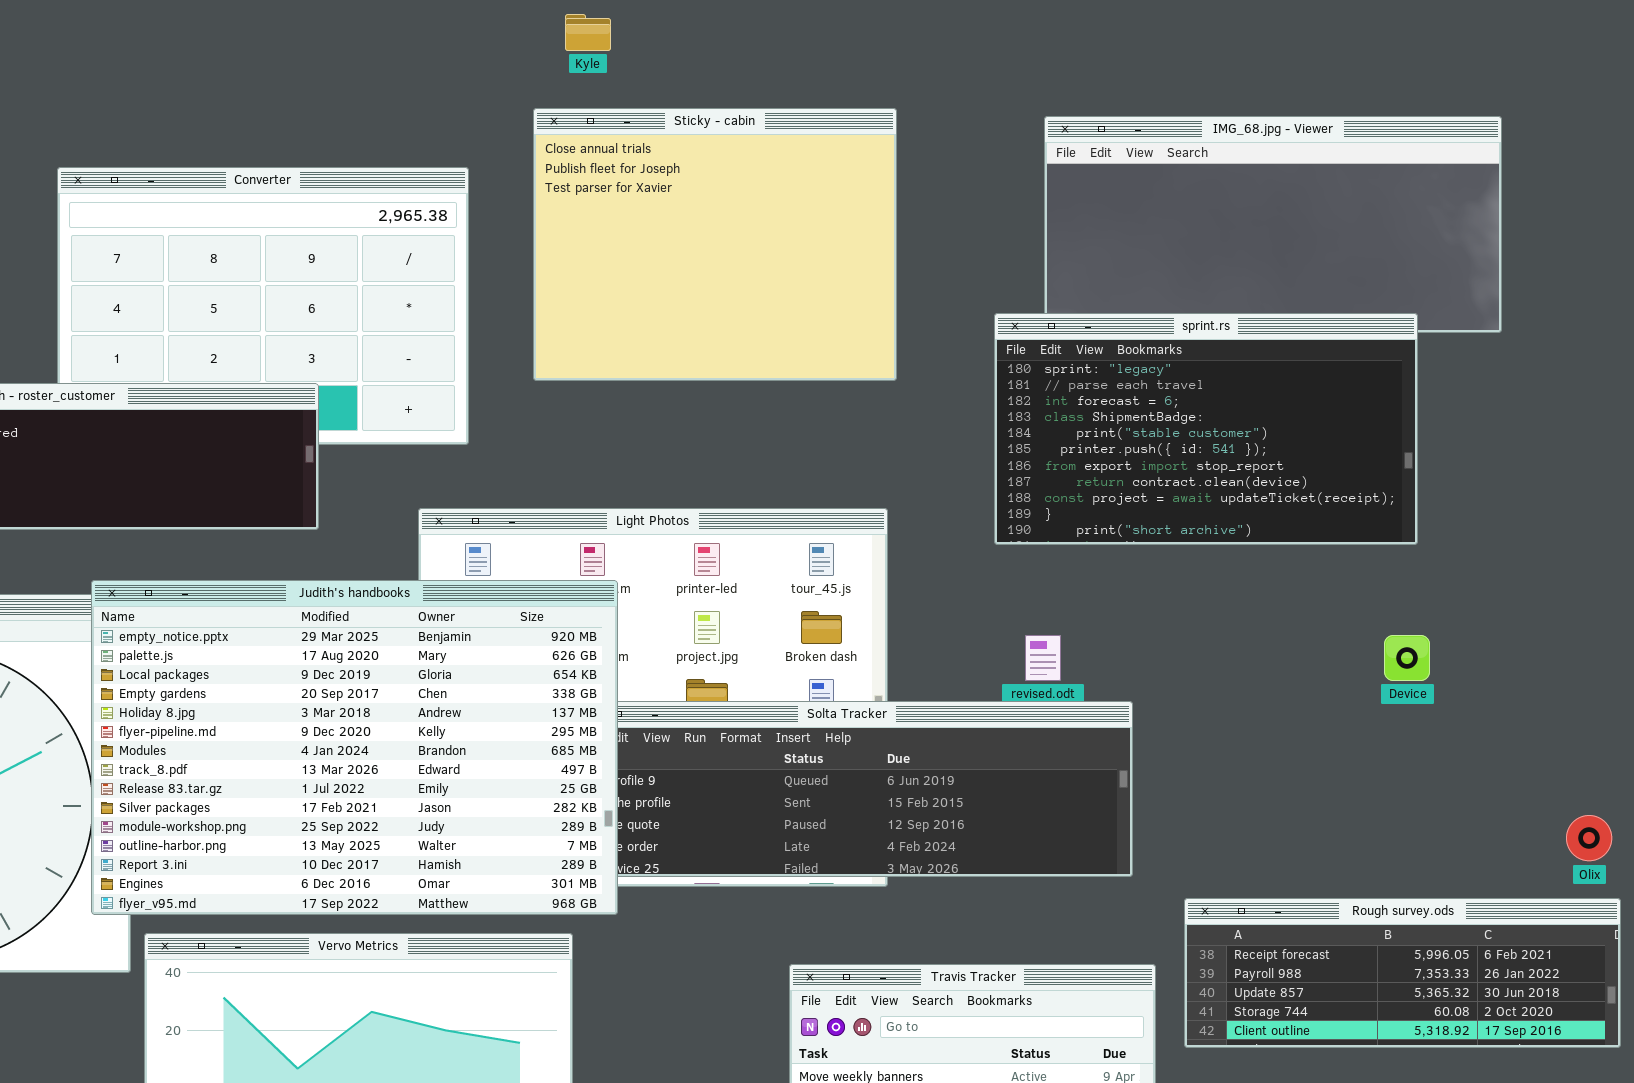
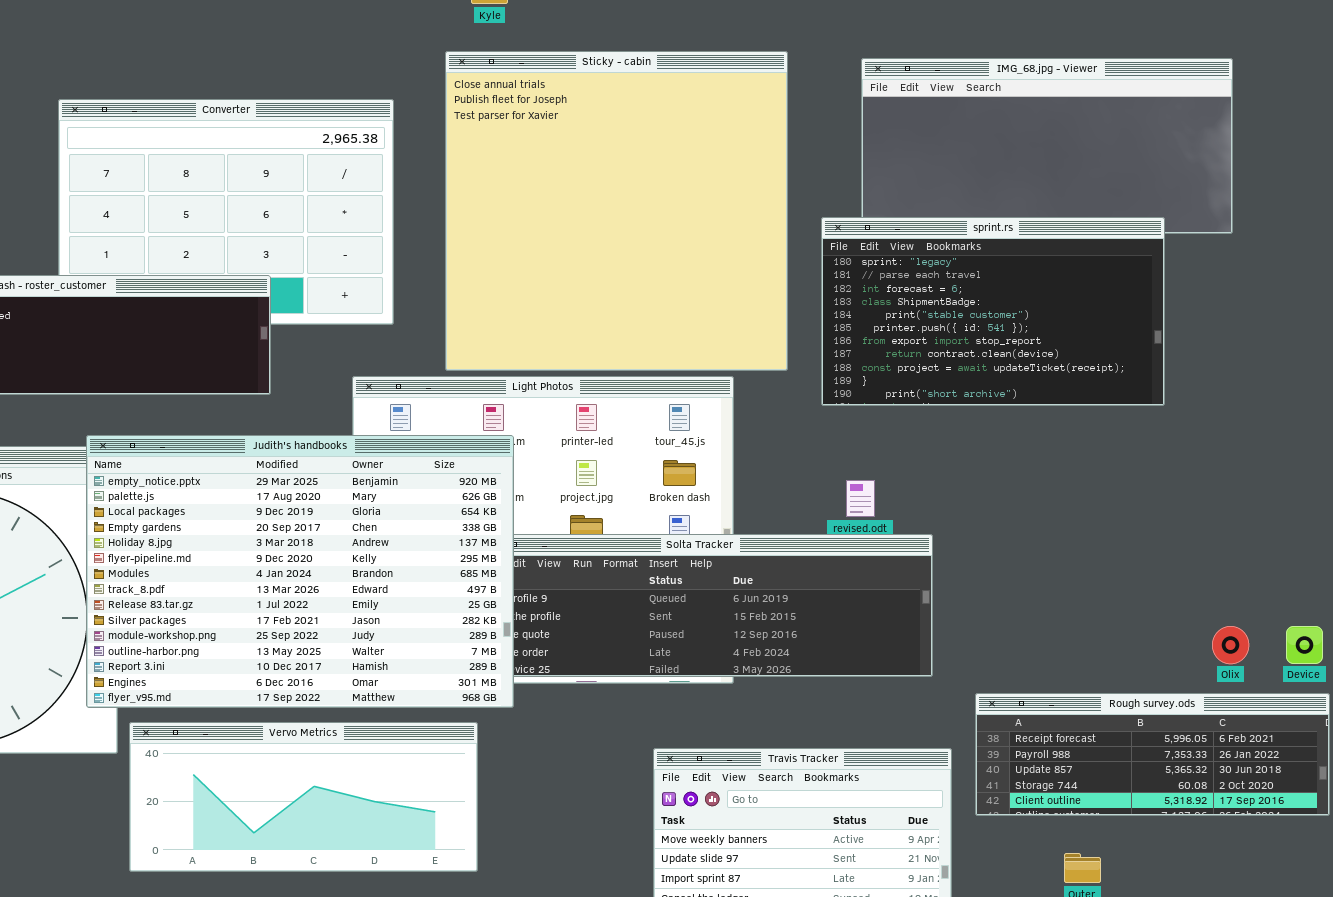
Sticky - cabin: [533,108,897,381] -> [445,51,788,371], resized
Device: [1384,635,1430,681] -> [1286,626,1323,664], moved
Olix: [1566,815,1612,861] -> [1212,626,1249,664], moved

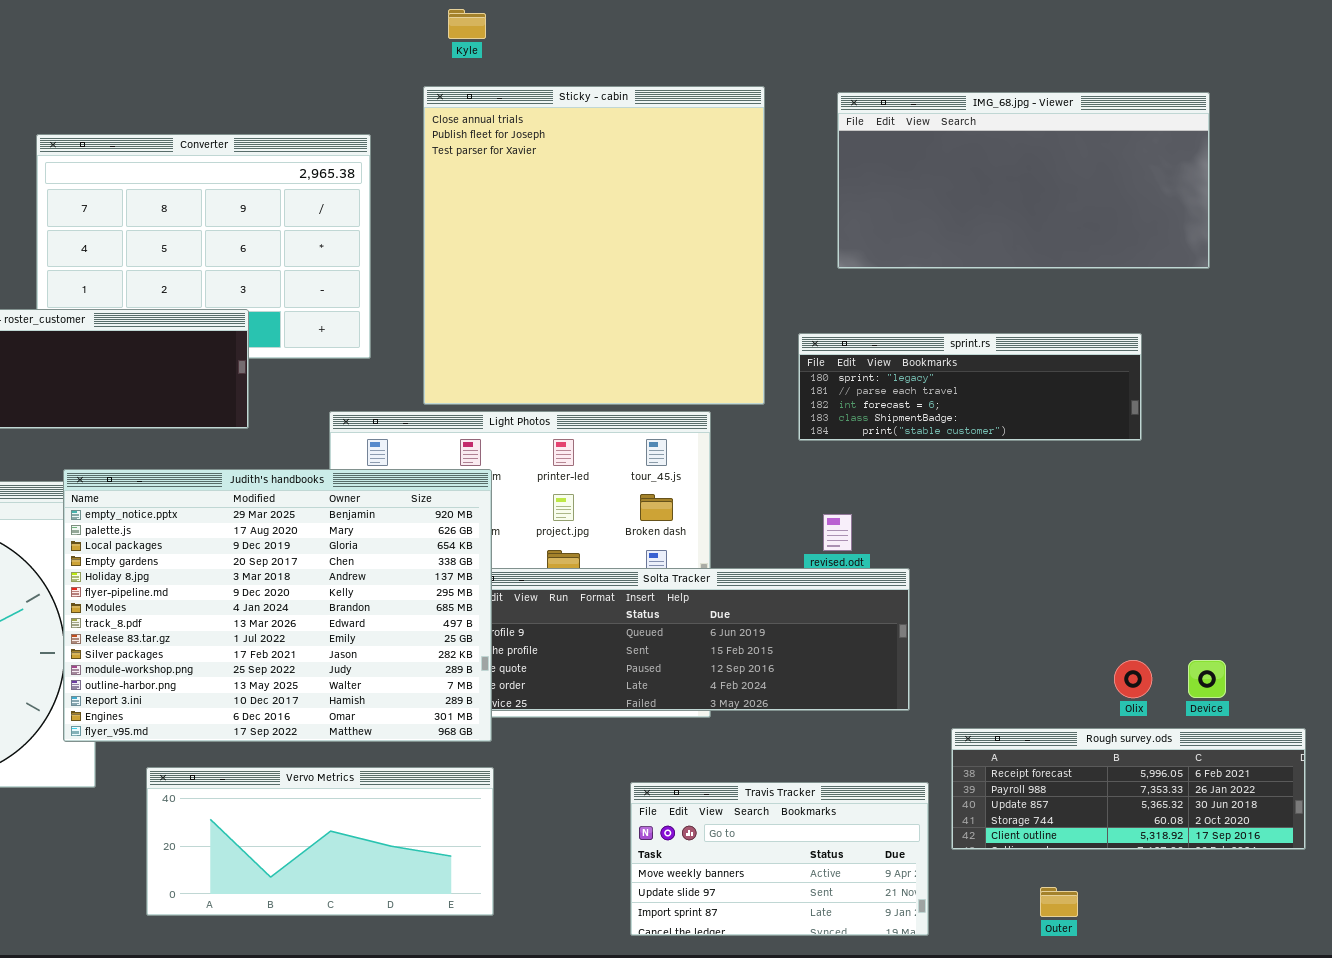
sprint.rs: [821,217,1165,406] -> [798,333,1142,441], resized
Olix: [1212,626,1249,664] -> [1114,660,1152,698], moved
Device: [1286,626,1323,664] -> [1188,660,1226,698], moved
Vervo Metrics: [129,722,478,872] -> [146,767,494,916], moved

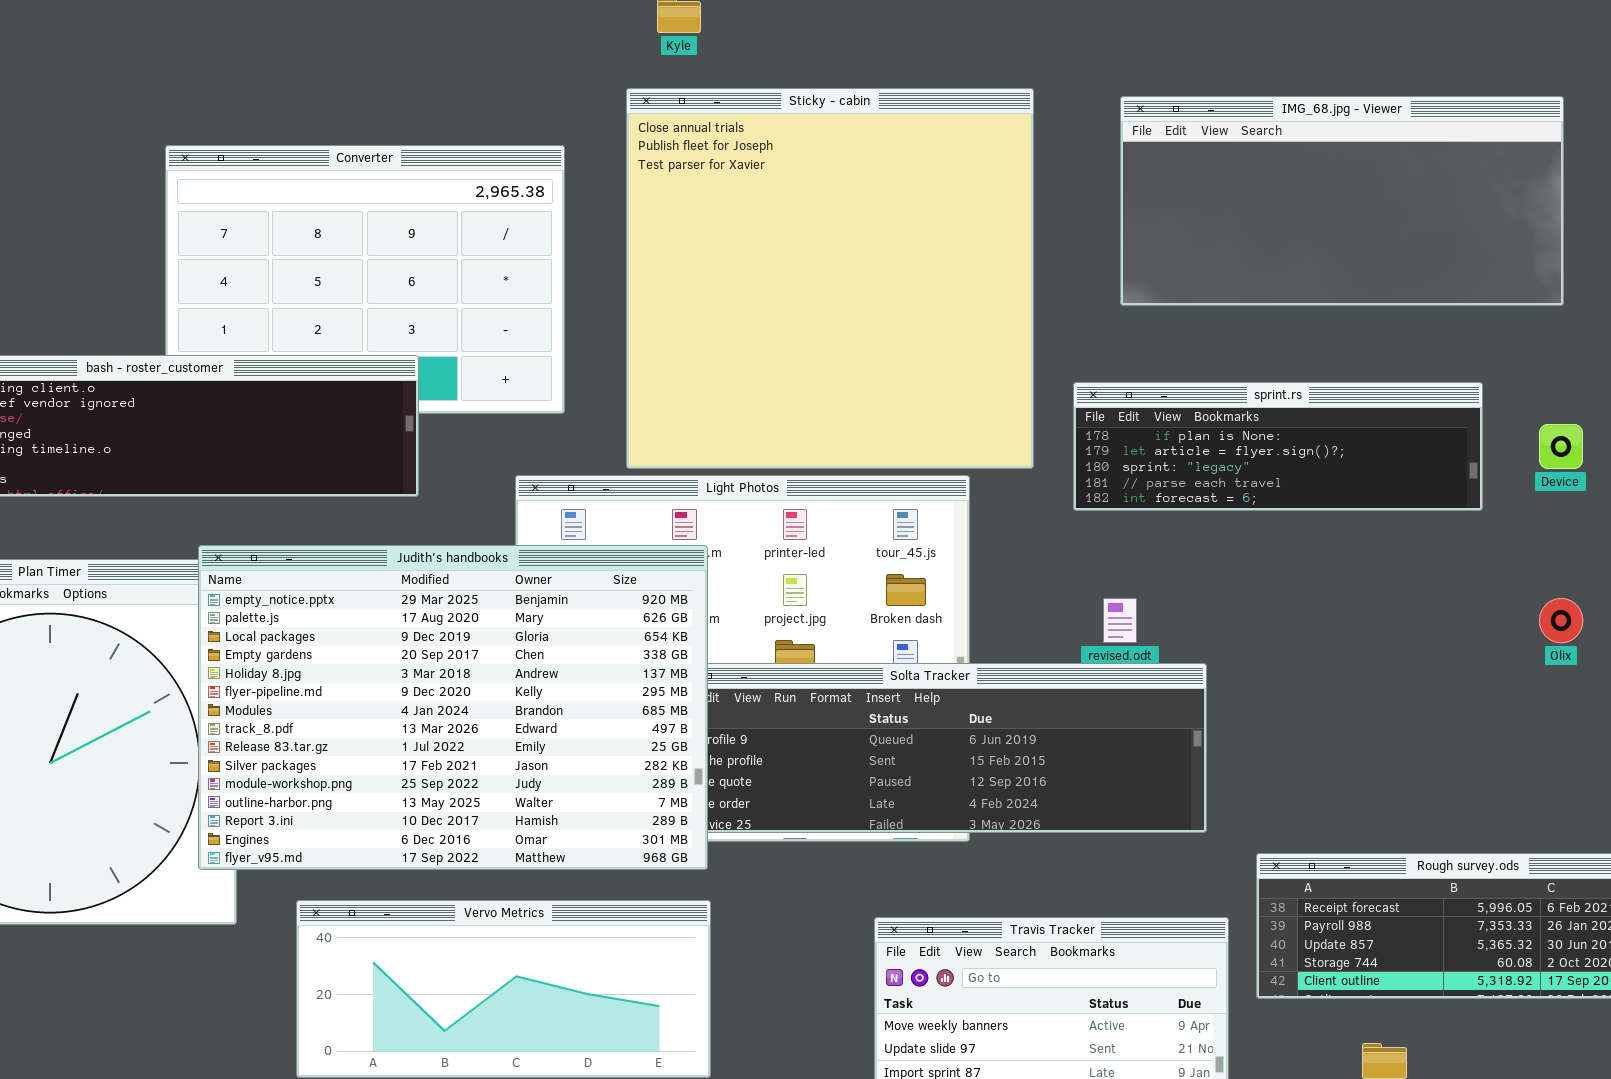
sprint.rs: [798,333,1142,441] -> [1073,382,1483,511], scrolled up 2 rows
Olix: [1114,660,1152,698] -> [1539,598,1583,643], moved
Device: [1188,660,1226,698] -> [1539,424,1583,469], moved

